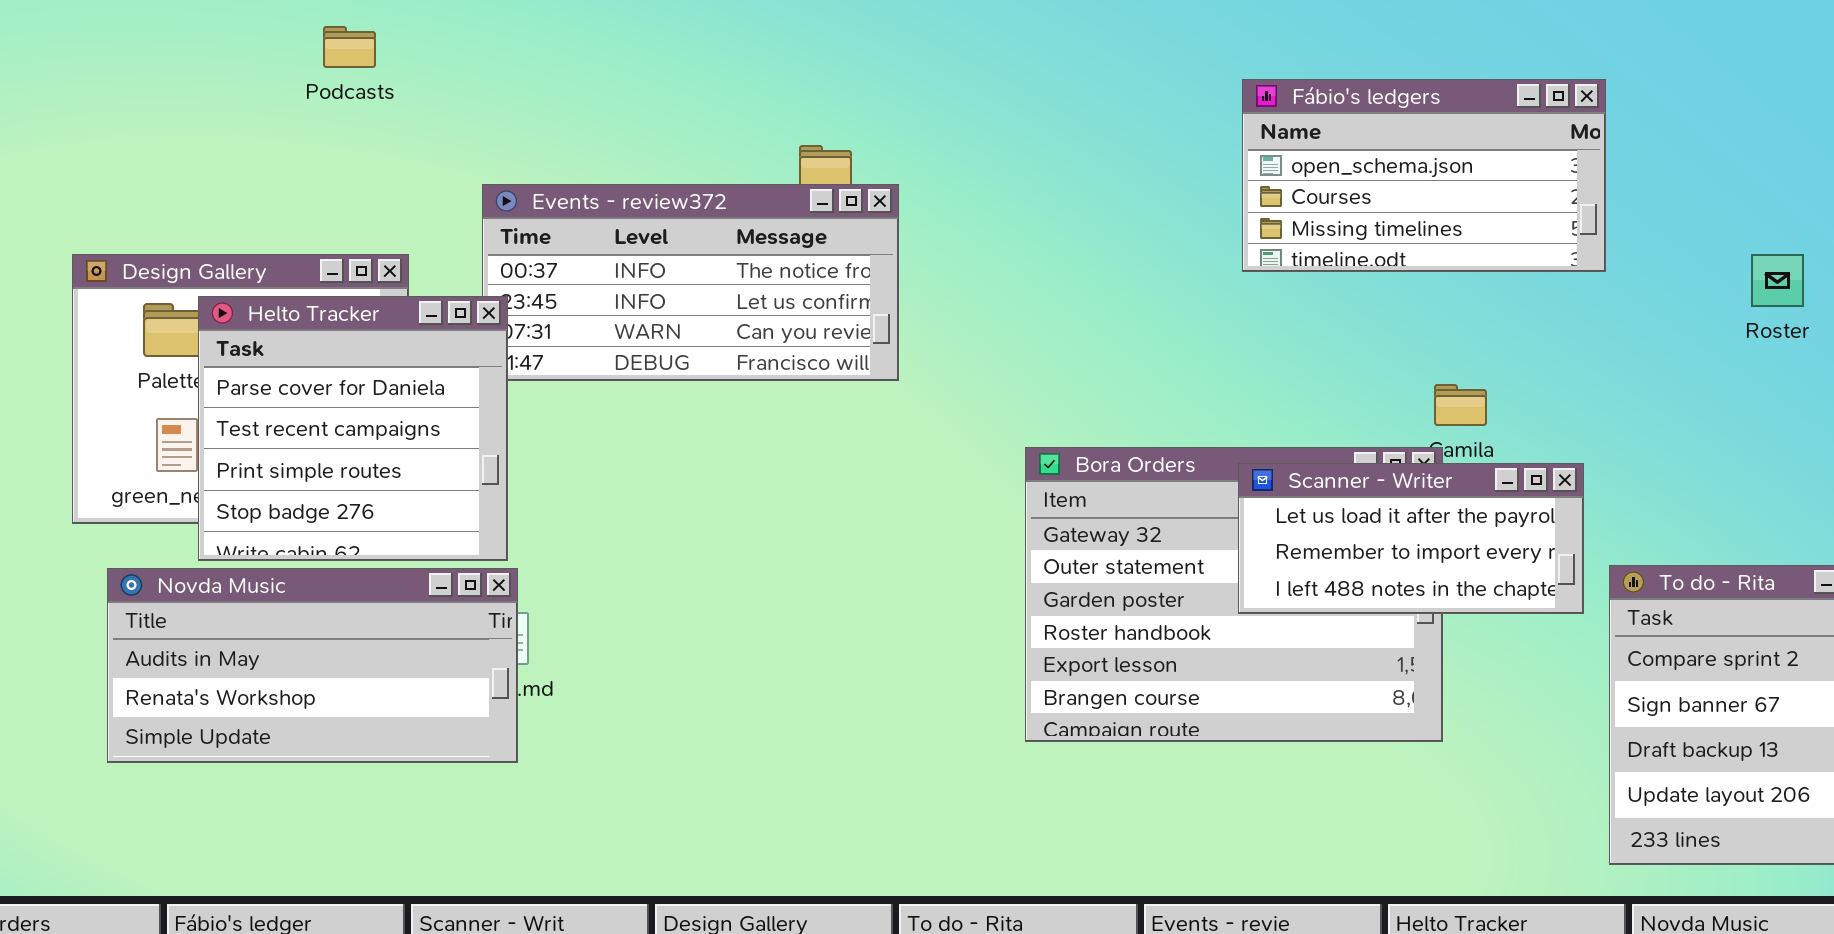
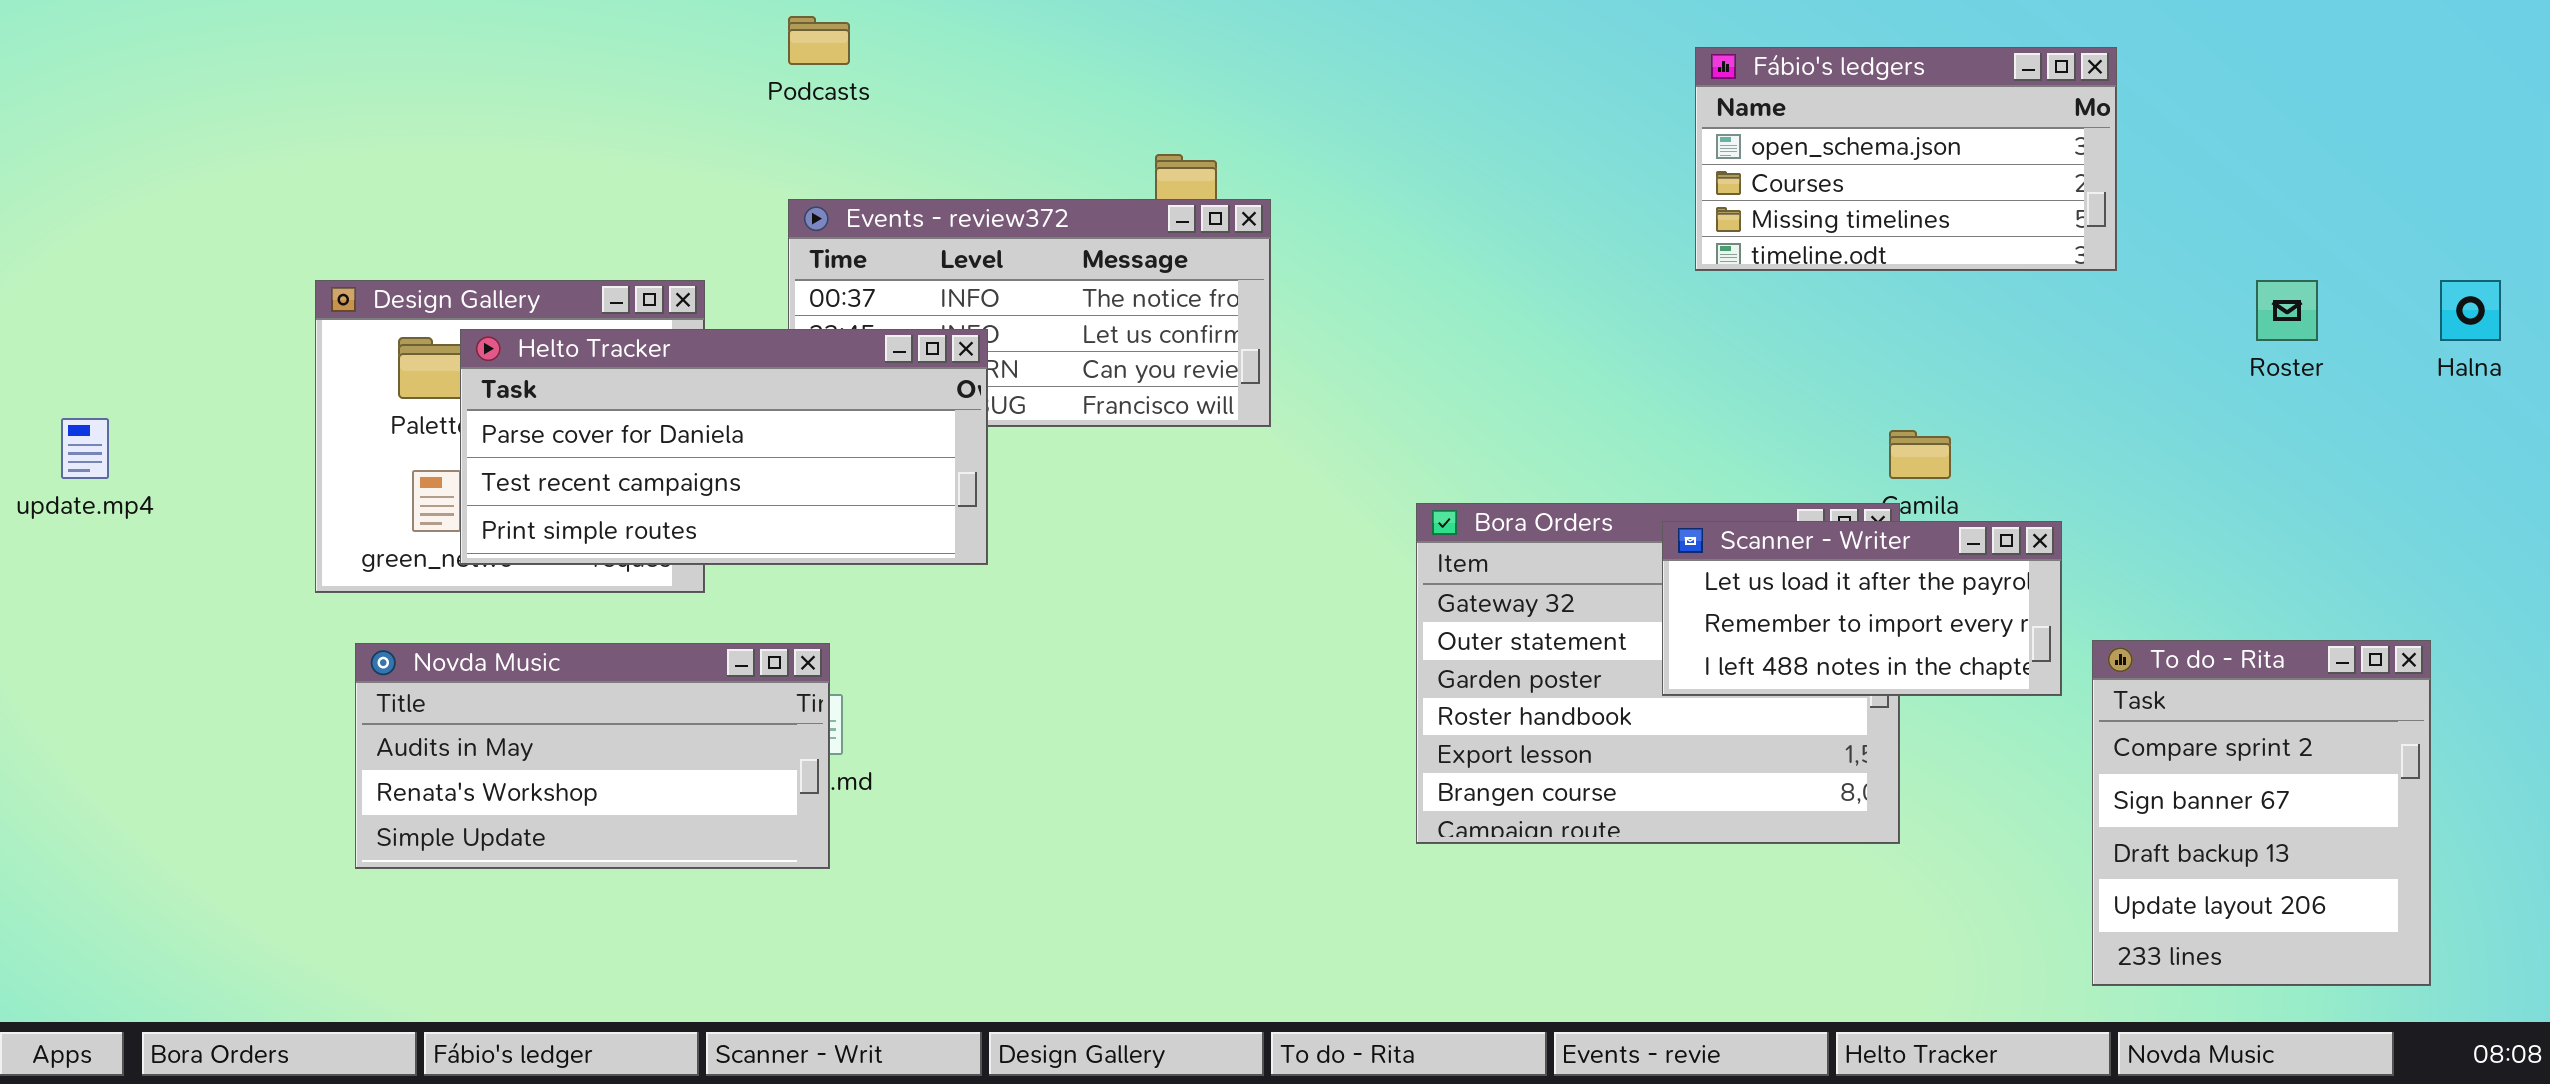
Podcasts: [323,26,376,68] -> [788,16,850,65], moved
Fábio's ledgers: [1242,79,1606,272] -> [1695,47,2117,271], moved
Helto Tracker: [198,296,508,561] -> [460,329,988,565], resized

